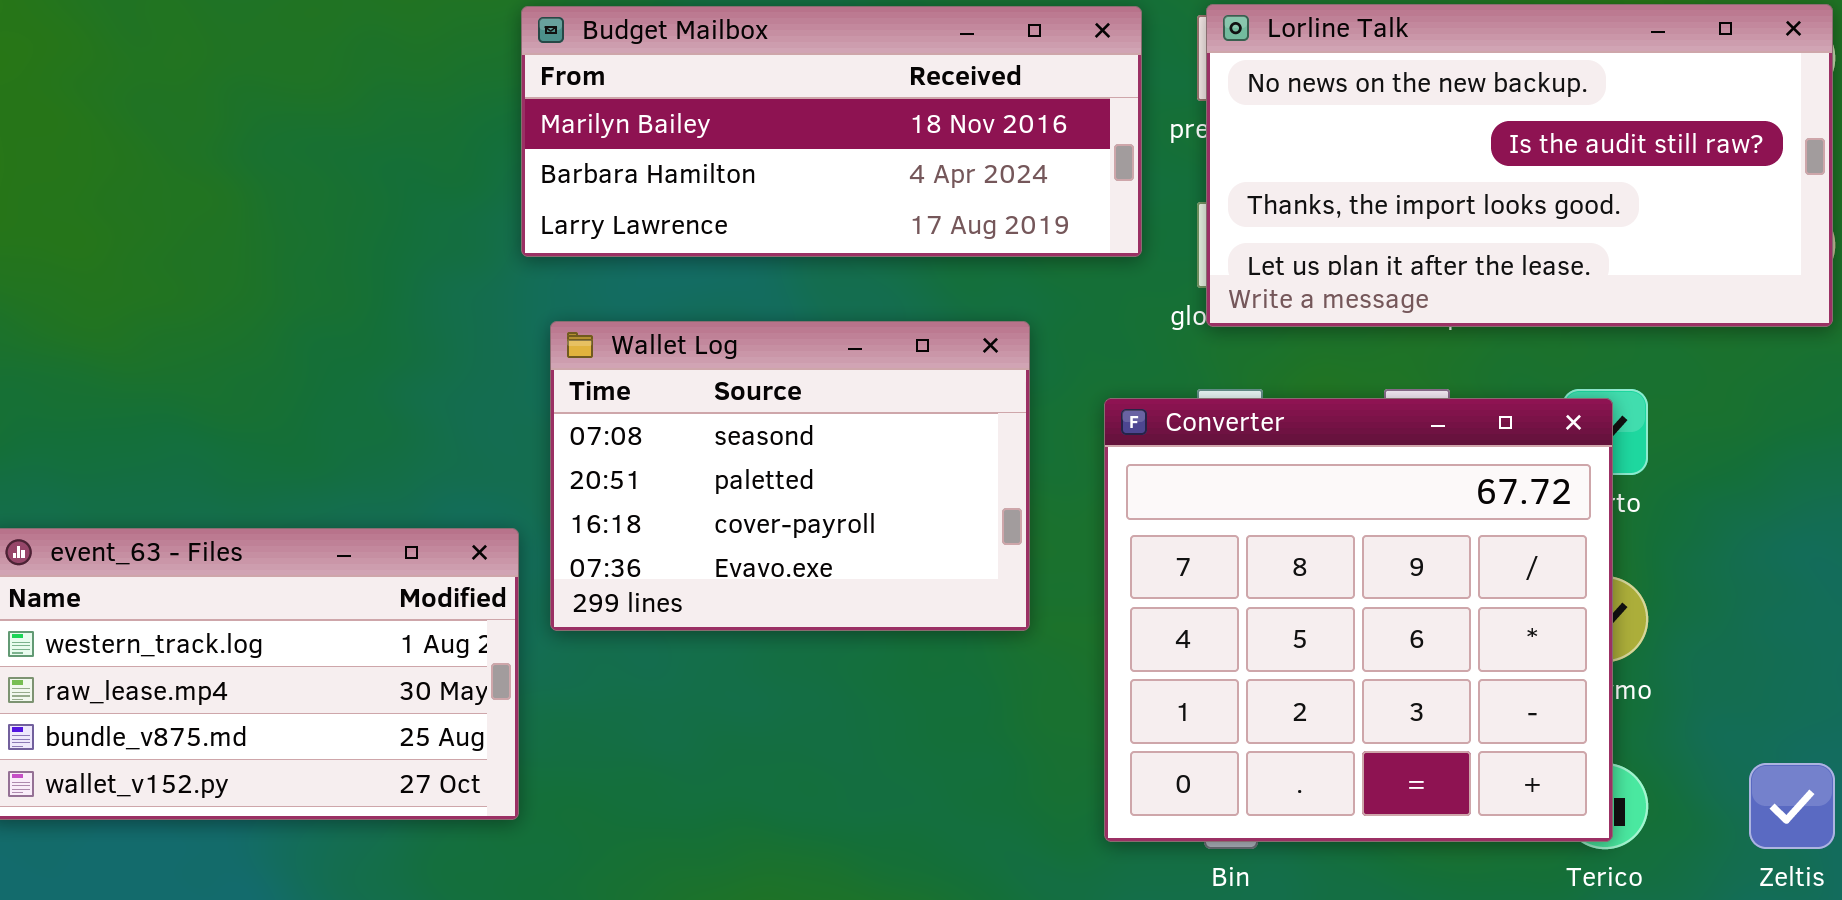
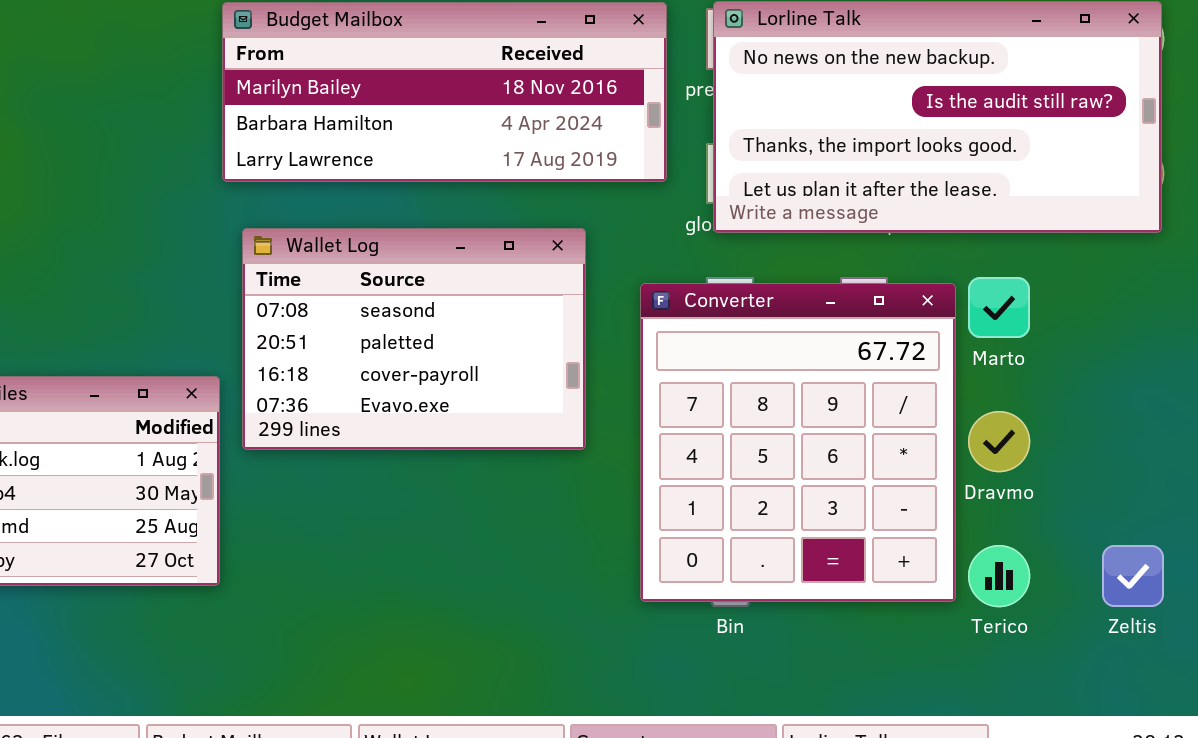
Converter: [1104,398,1613,842] -> [640,283,956,602], resized

